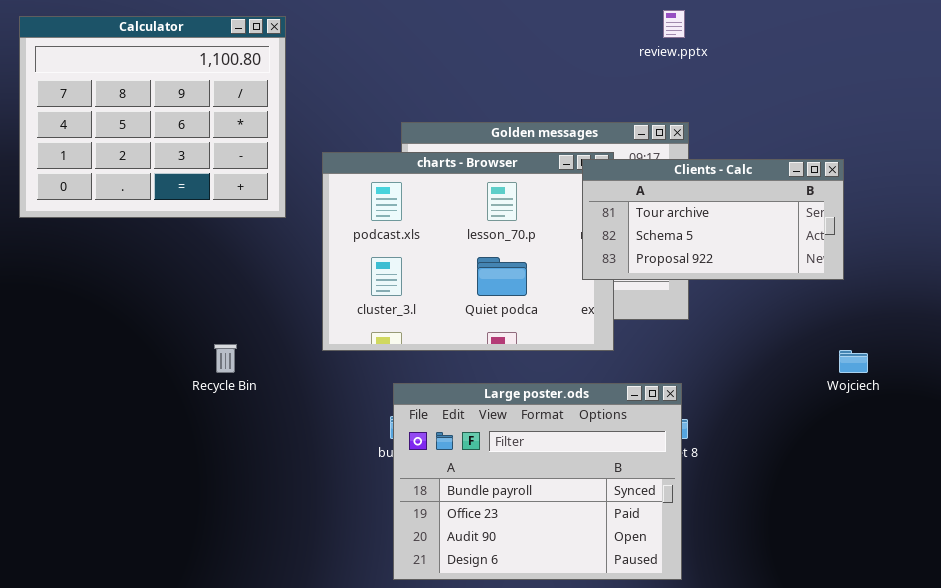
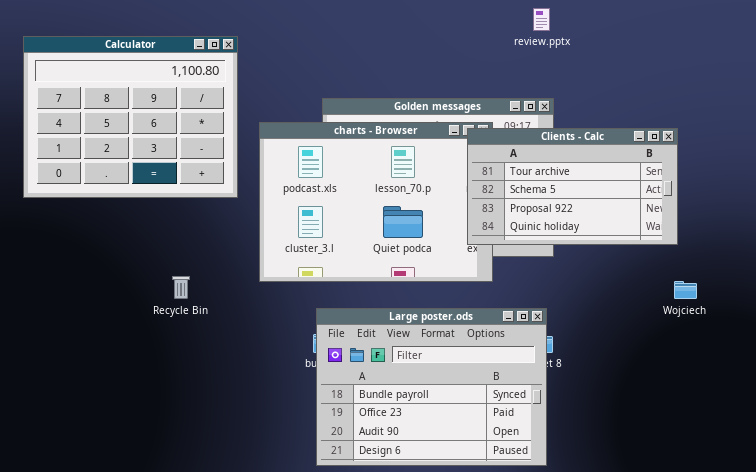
Calculator: [19,16,286,218] -> [23,36,238,198], moved
Clients - Calc: [582,159,844,280] -> [467,128,678,245], resized

